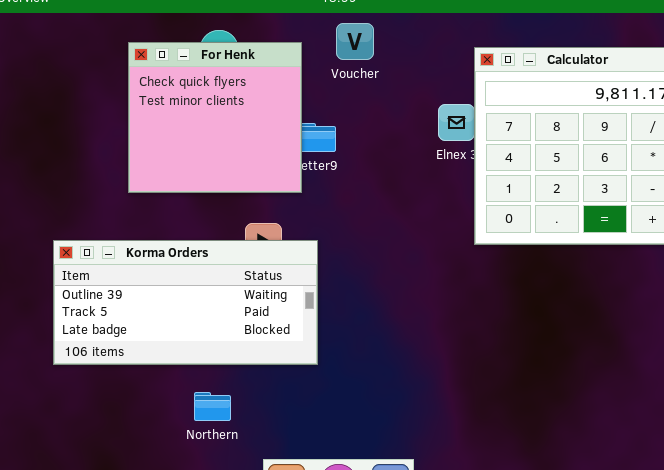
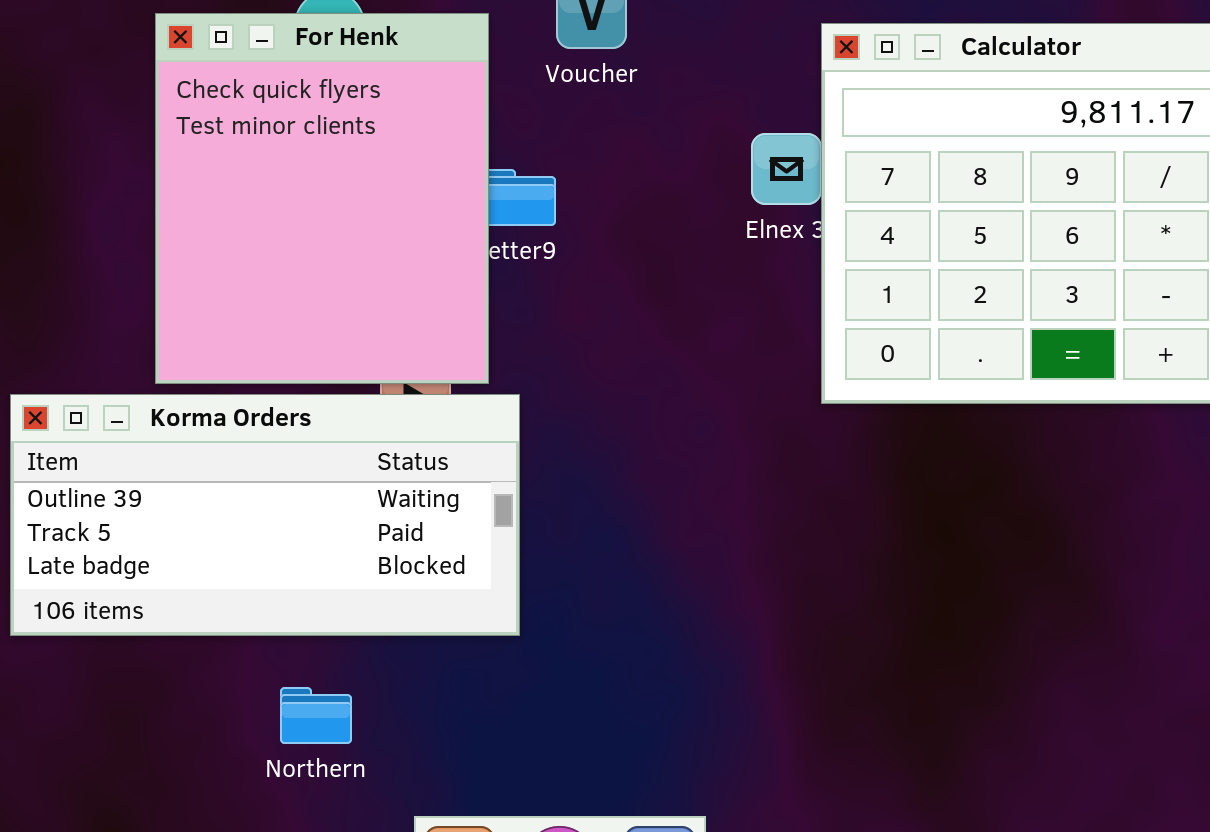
For Henk: [128,42,302,193] -> [155,13,489,384], resized

